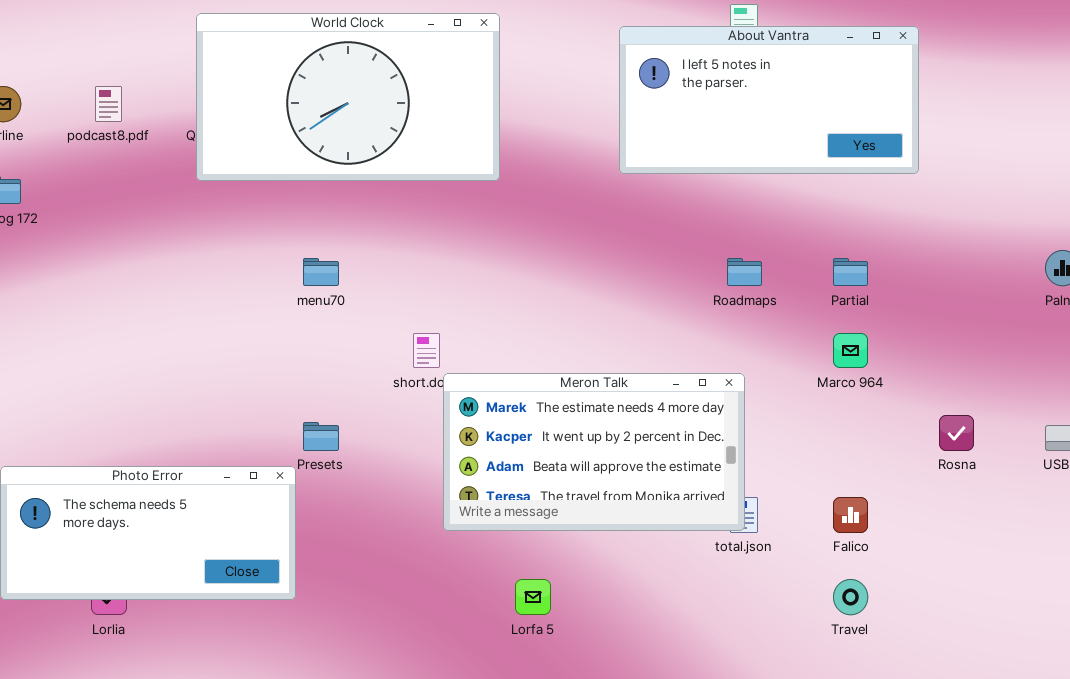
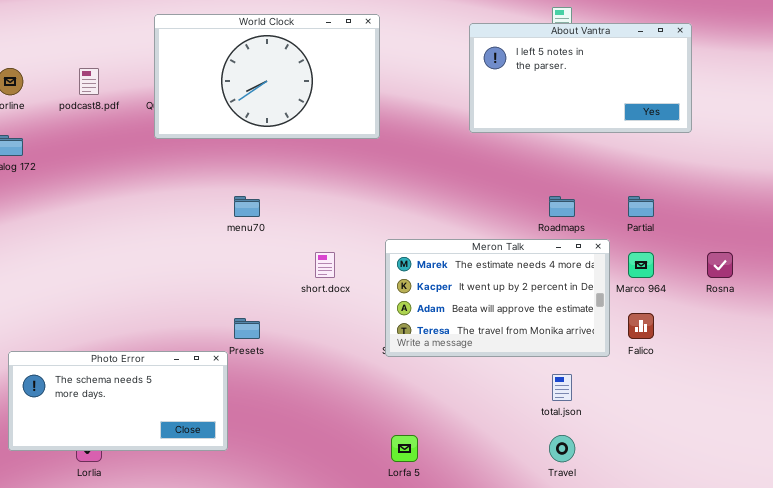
Meron Talk: [443,373,745,531] -> [385,239,610,357], moved
Rosna: [939,415,974,451] -> [707,252,733,278], moved
Falico: [833,497,868,533] -> [628,313,654,339], moved
Travel: [833,579,868,615] -> [549,435,575,462], moved

